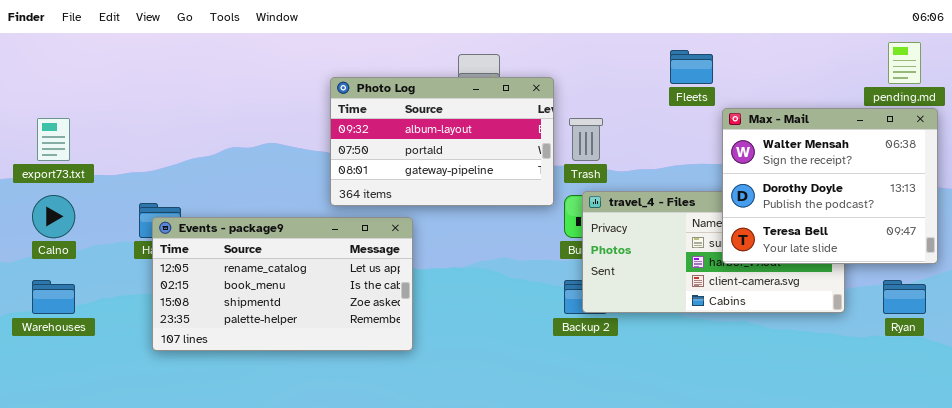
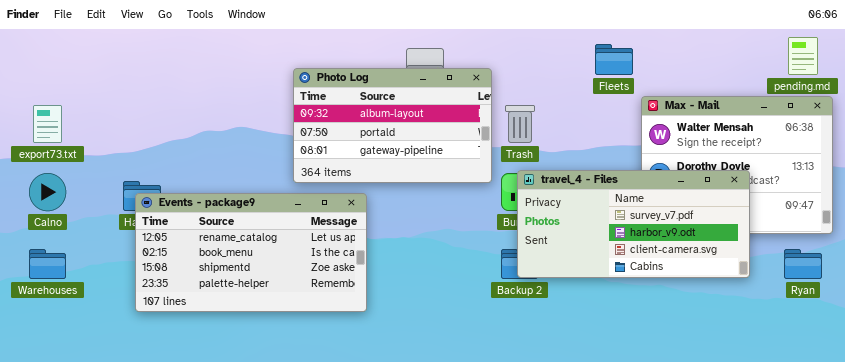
travel_4 - Files: [582,191,845,313] -> [517,170,750,278], raised

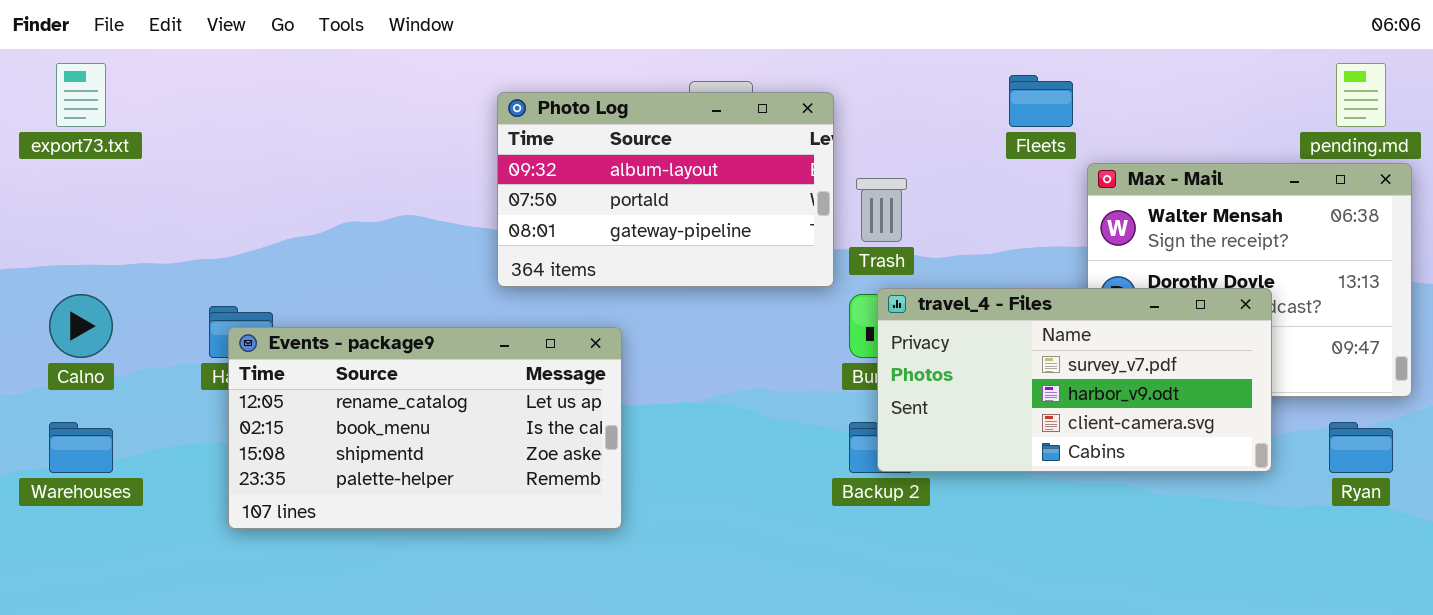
Photo Log: [293,68,492,183] -> [497,92,834,287], moved
export73.txt: [33,105,62,143] -> [56,63,106,127], moved

